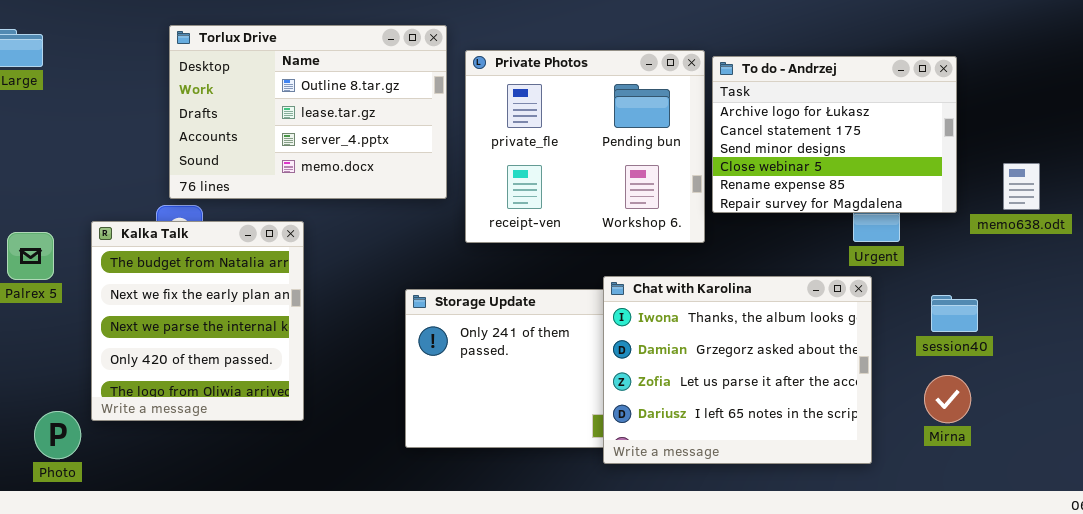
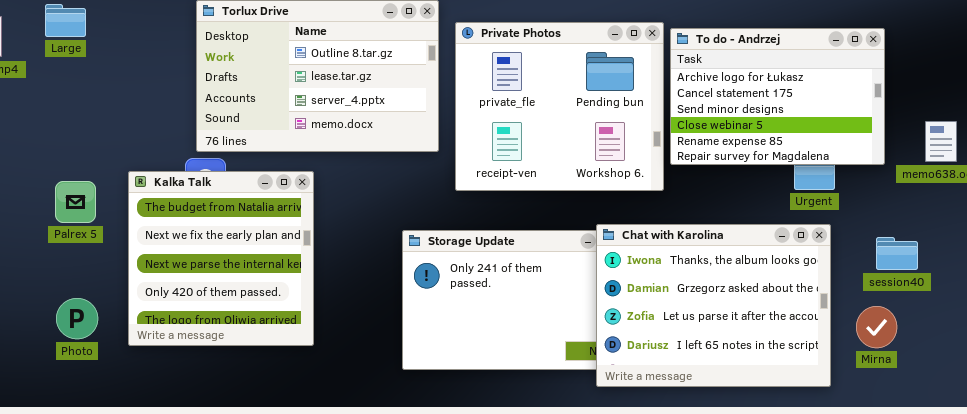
Chat with Karolina: [603,276,872,464] -> [596,224,831,387], moved
session40: [931,295,978,332] -> [876,237,918,270], moved
Photo: [34,411,81,459] -> [56,298,98,339], moved

